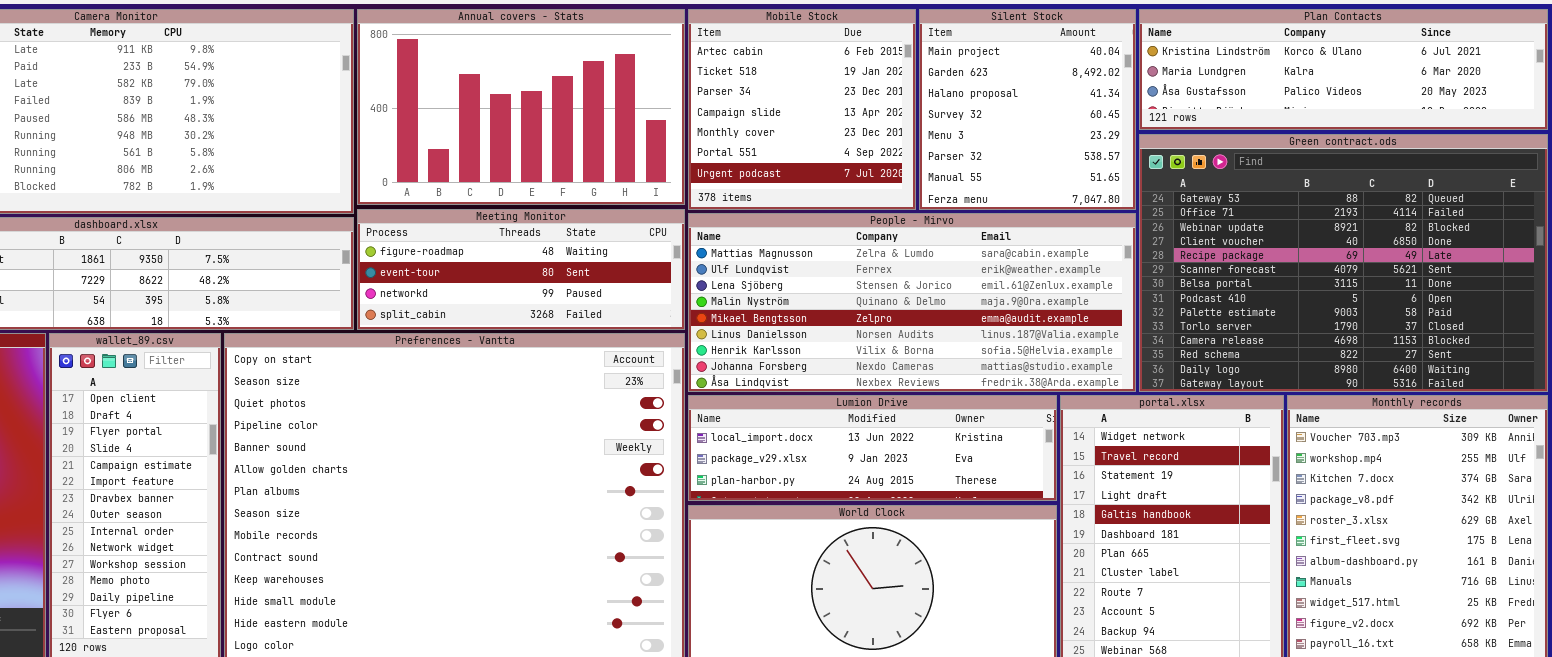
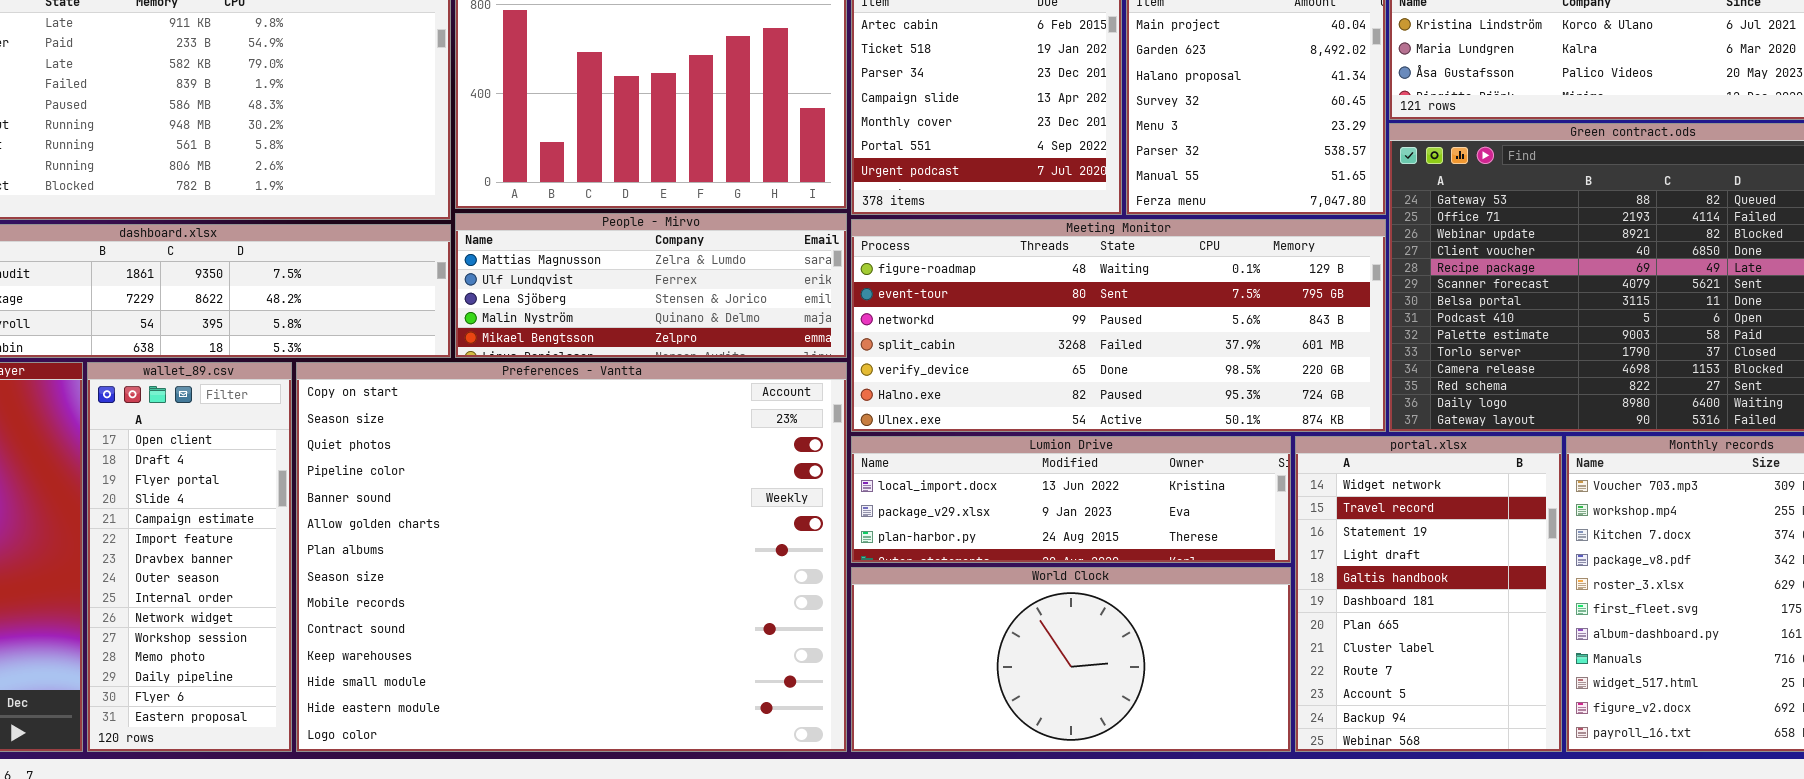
Meeting Monitor: [357,209,685,330] -> [851,219,1386,432], moved, resized
People - Mirvo: [688,213,1136,392] -> [455,213,847,358], moved, resized

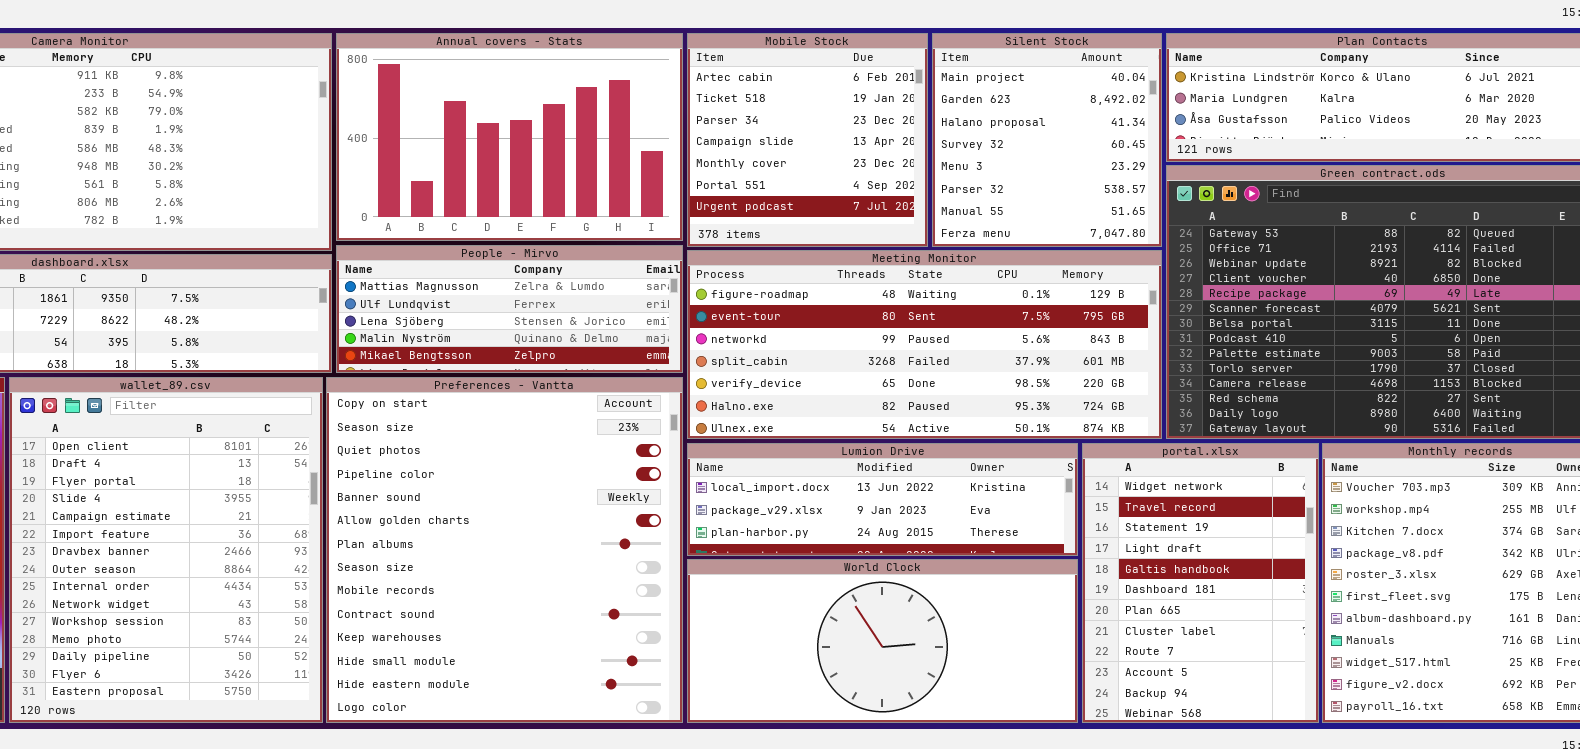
wallet_89.csv: [87,362,292,752] -> [9,377,323,723], resized
Preferences - Vantta: [296,362,847,752] -> [326,377,683,723], resized

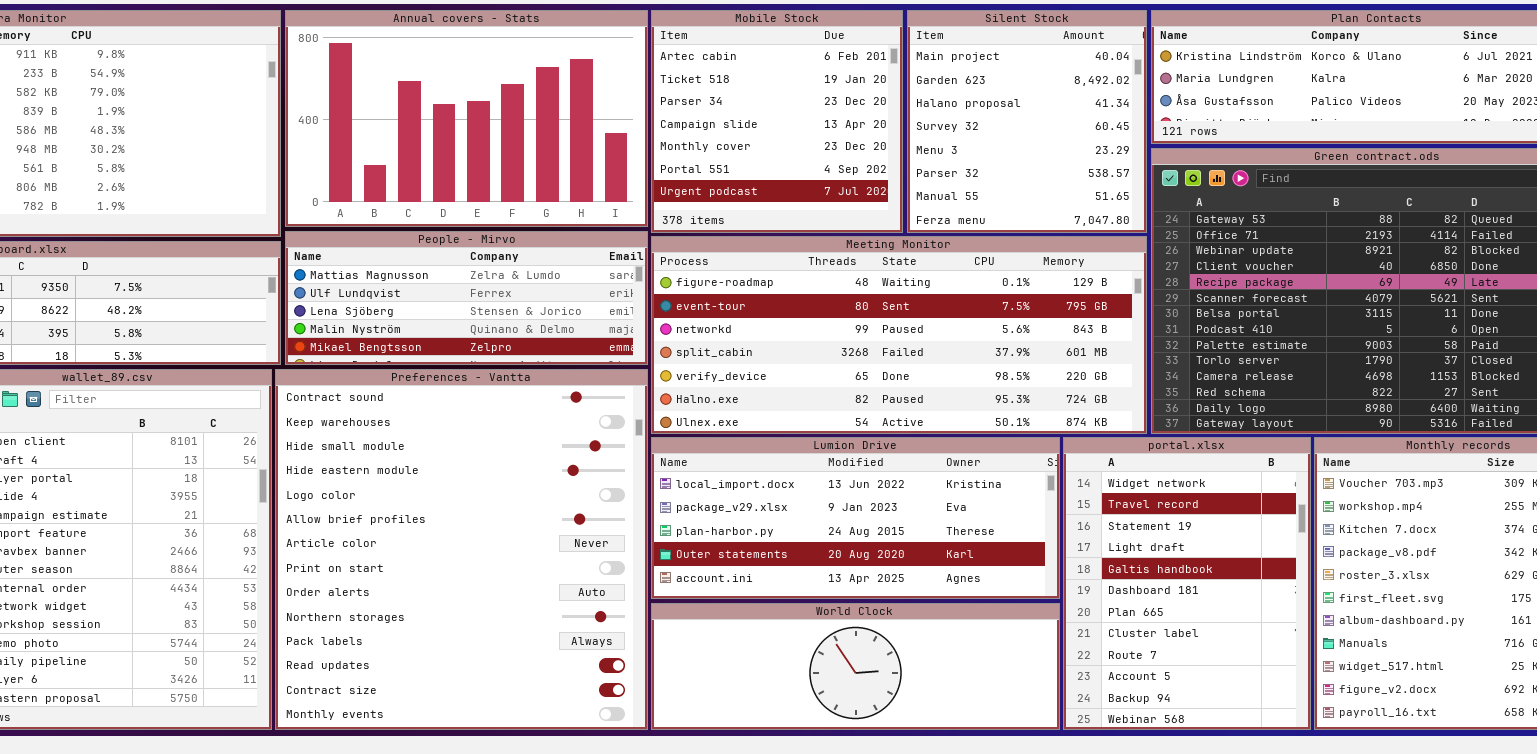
Preferences - Vantta: [326,377,683,723] -> [275,369,648,730], scrolled down 9 rows
Lumion Drive: [687,443,1078,556] -> [651,437,1060,599], resized
World Clock: [687,559,1078,723] -> [651,603,1060,730], resized

